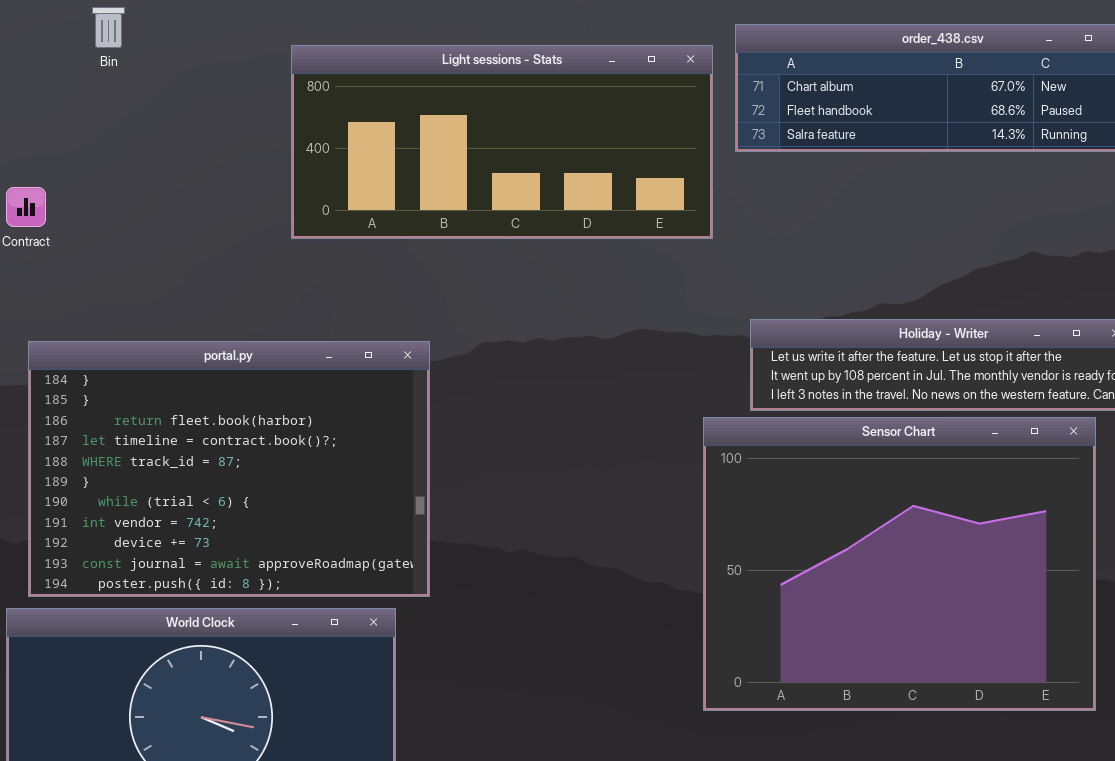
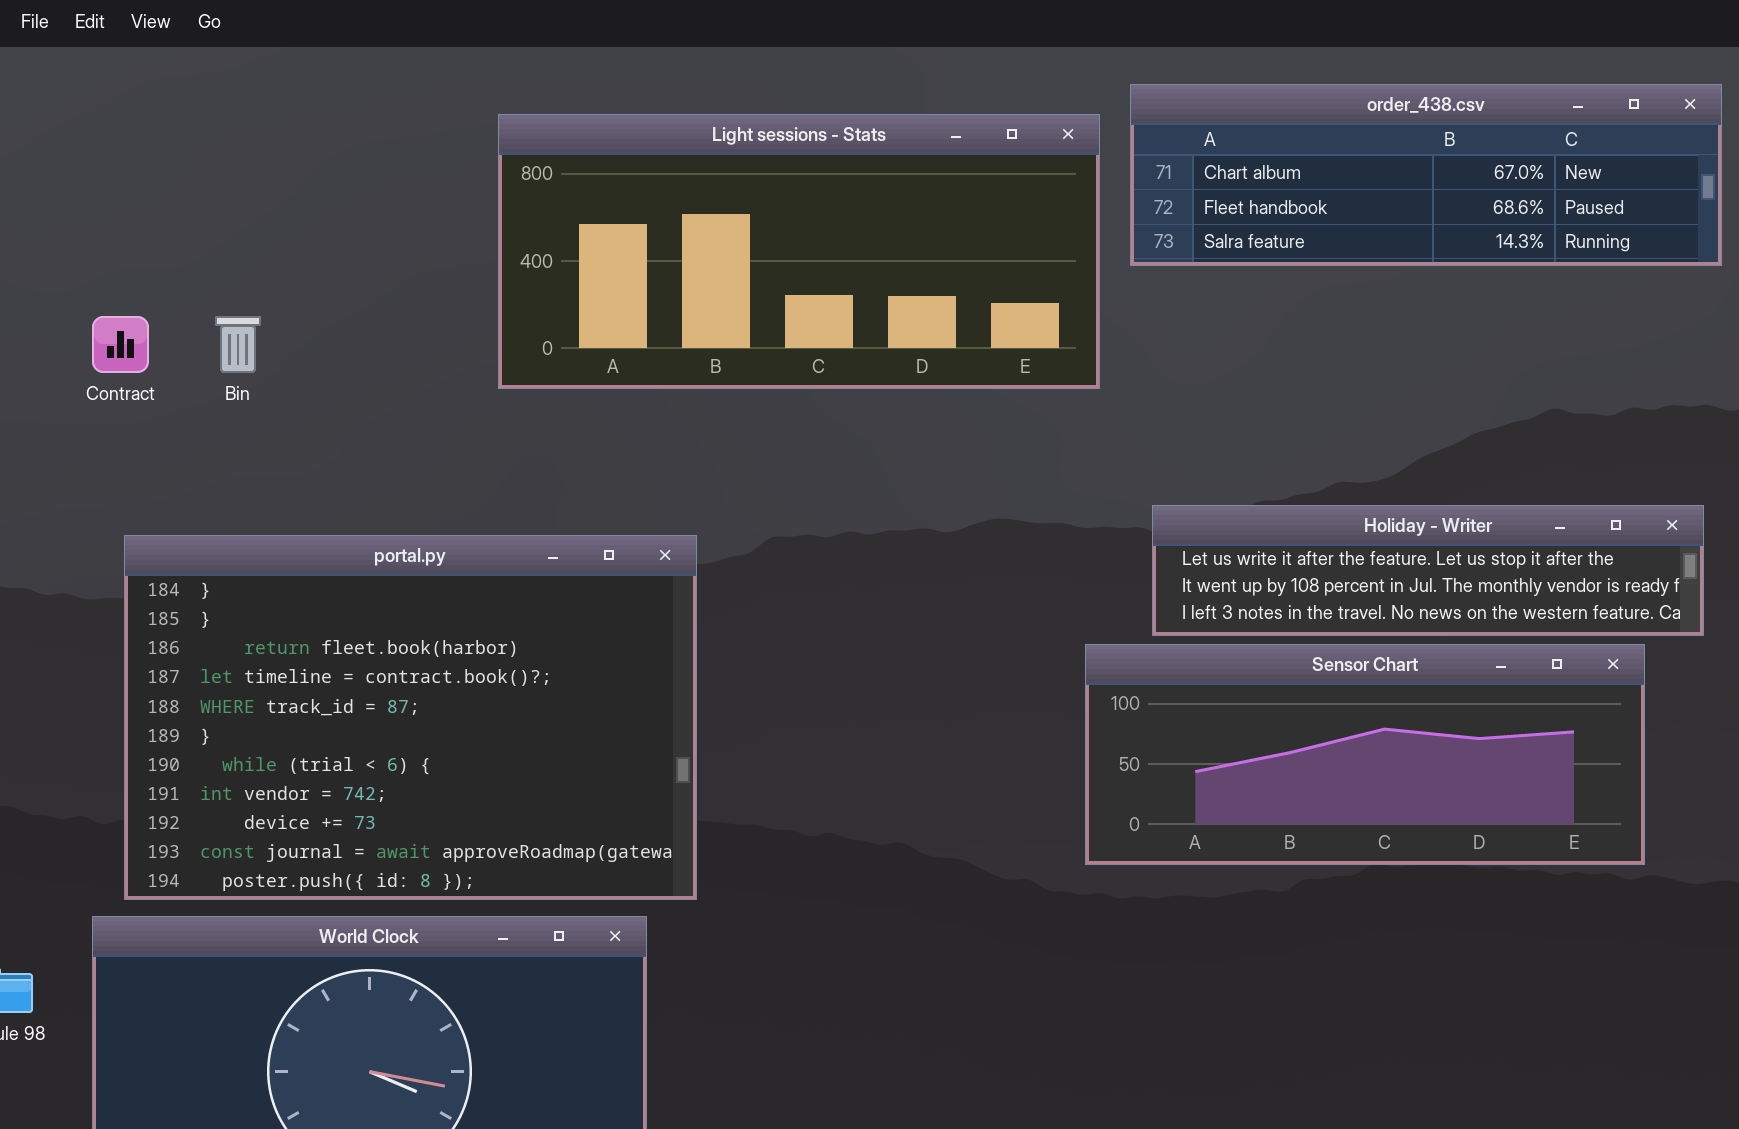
Bin: [92,7,125,48] -> [215,316,261,373], moved
Sensor Chart: [703,417,1096,711] -> [1085,644,1645,865], resized

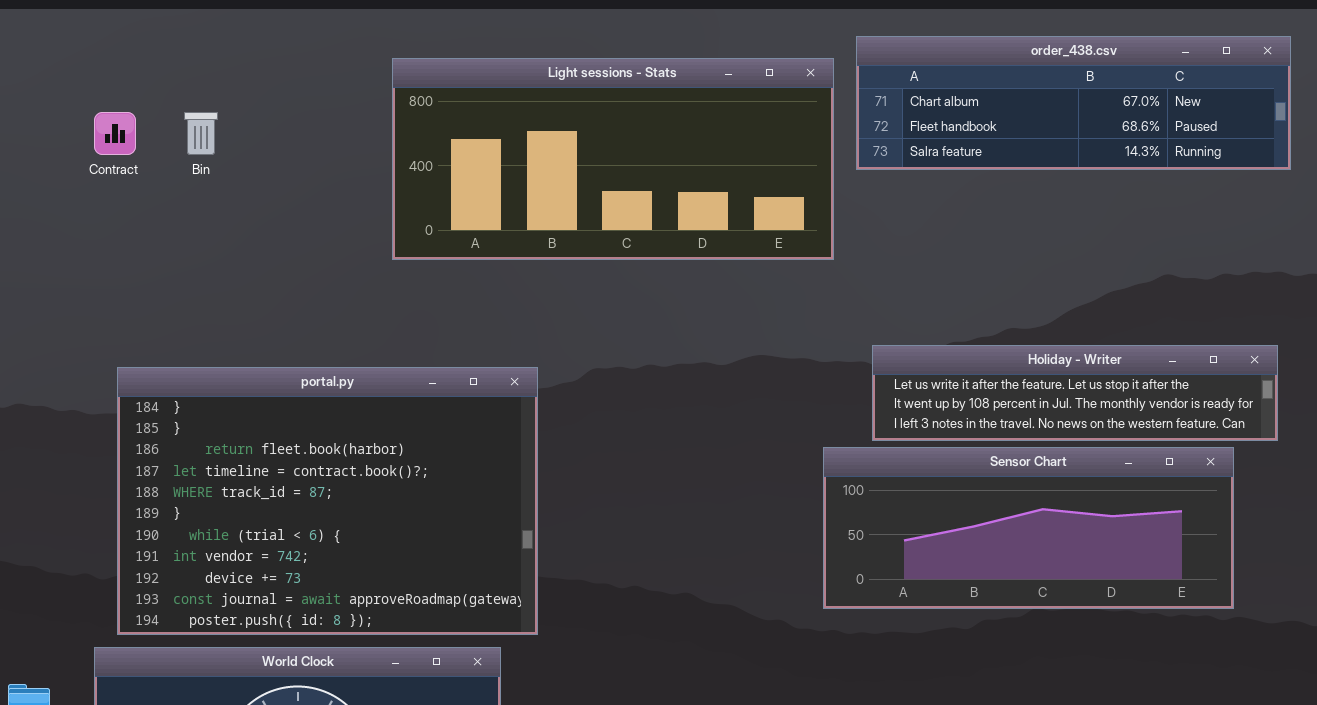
Contract: [92,316,149,373] -> [94,112,136,155], moved
Bin: [215,316,261,373] -> [184,112,218,155], moved

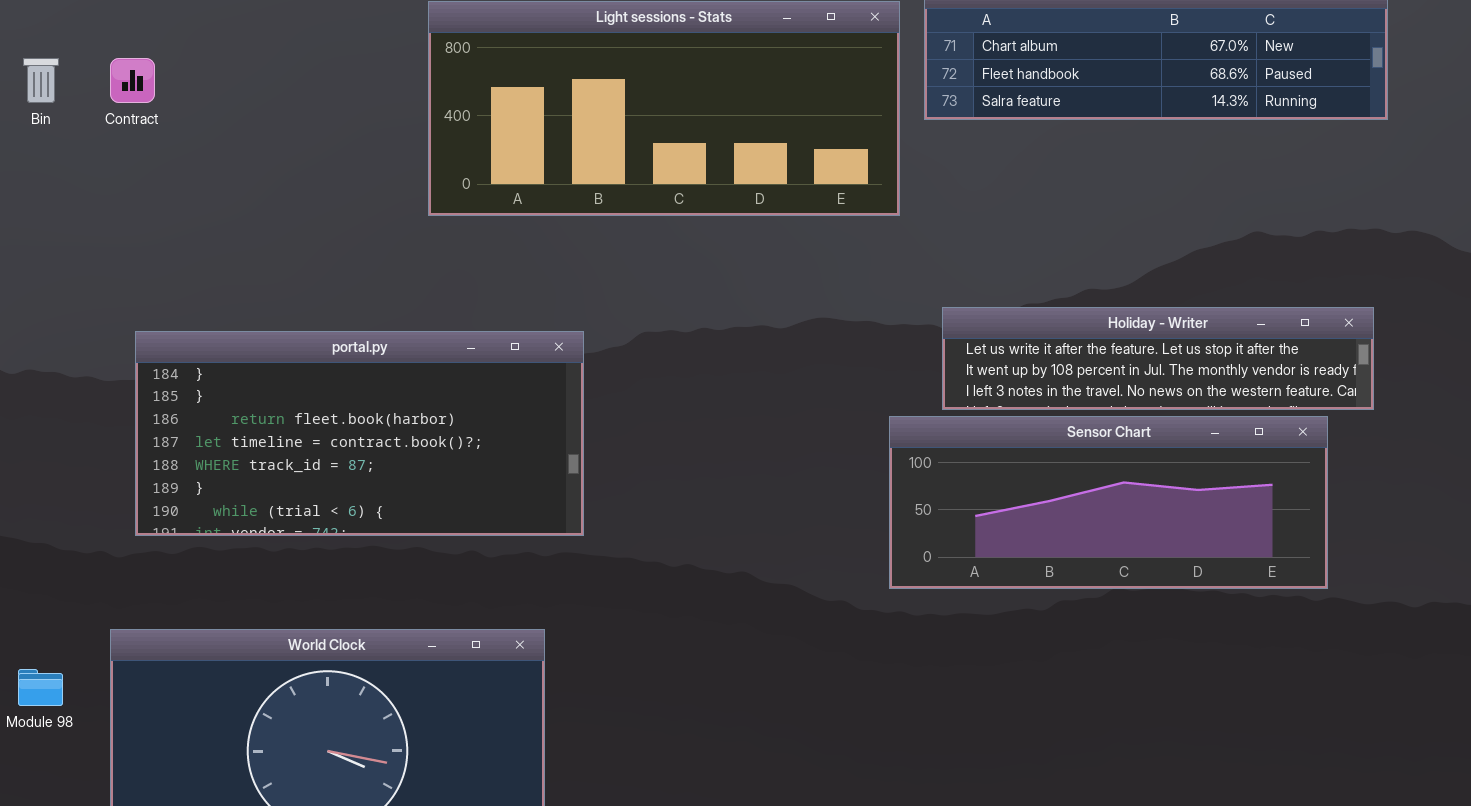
Bin: [184,112,218,155] -> [23,58,59,103], moved
portal.py: [117,367,538,635] -> [135,331,584,536], resized

